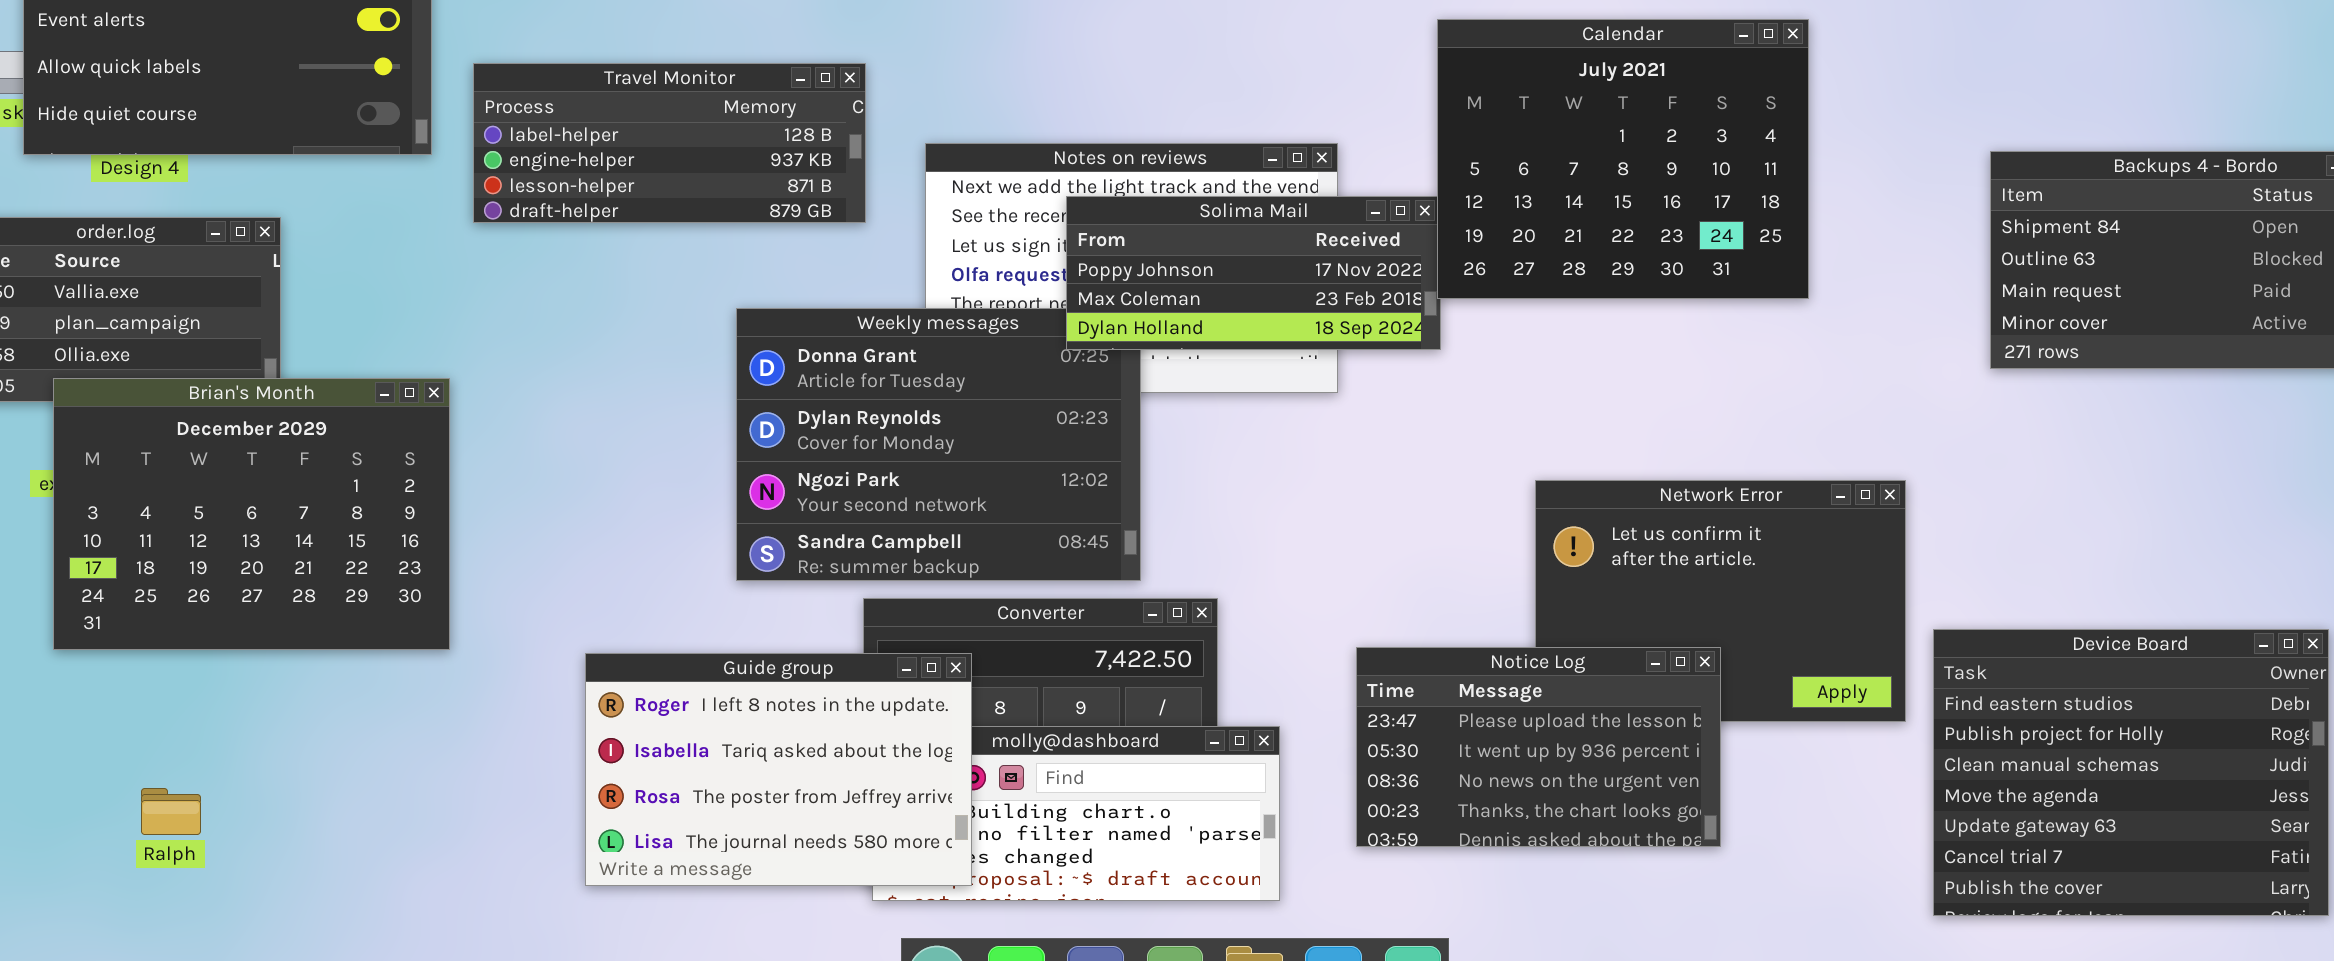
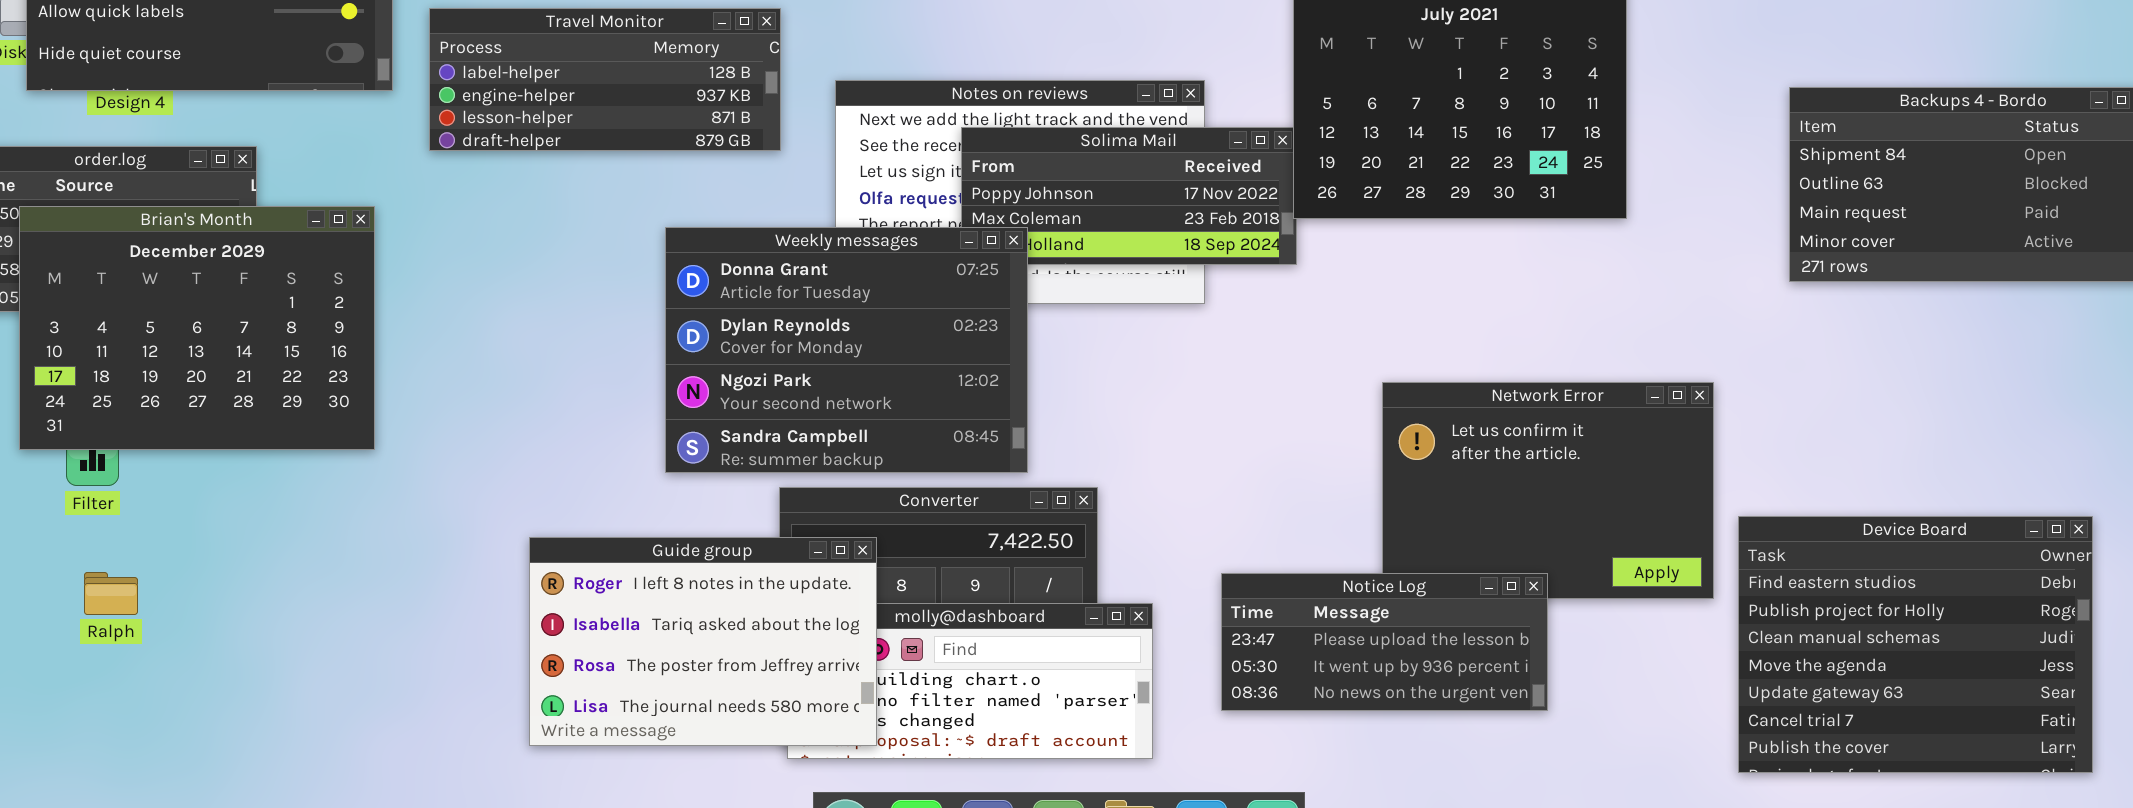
Weekly messages: [736,308,1141,581] -> [665,227,1028,473], raised
Brian's Month: [53,378,450,650] -> [19,206,375,450], moved
Notice Log: [1356,647,1721,847] -> [1221,573,1548,711], resized
Ralph: [141,788,201,835] -> [84,572,138,615], moved

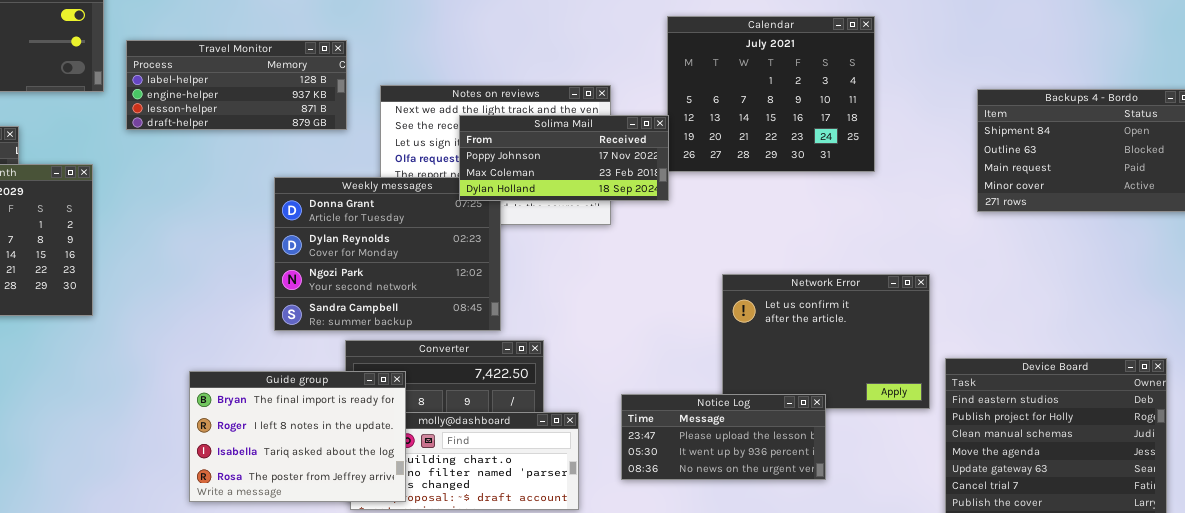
Solima Mail: [961,127,1297,265] -> [459,115,669,201], raised
Guide group: [529,537,877,746] -> [189,371,406,502], scrolled up 1 row

